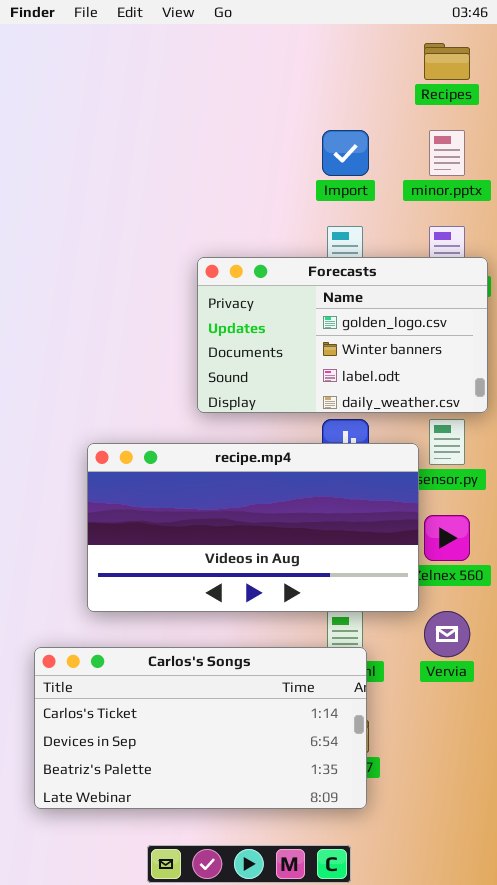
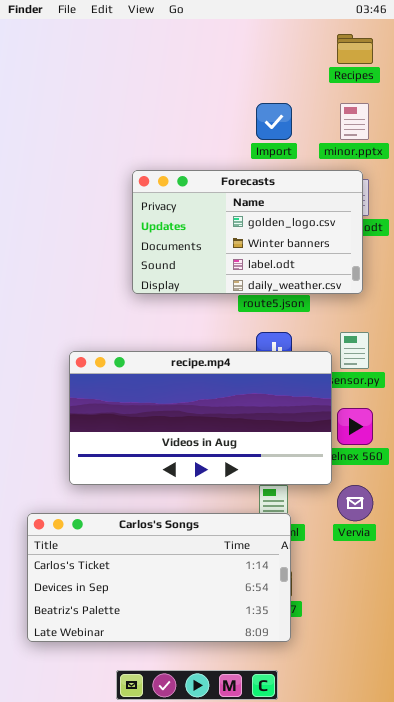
Forecasts: [197,257,488,413] -> [132,170,363,294], moved

